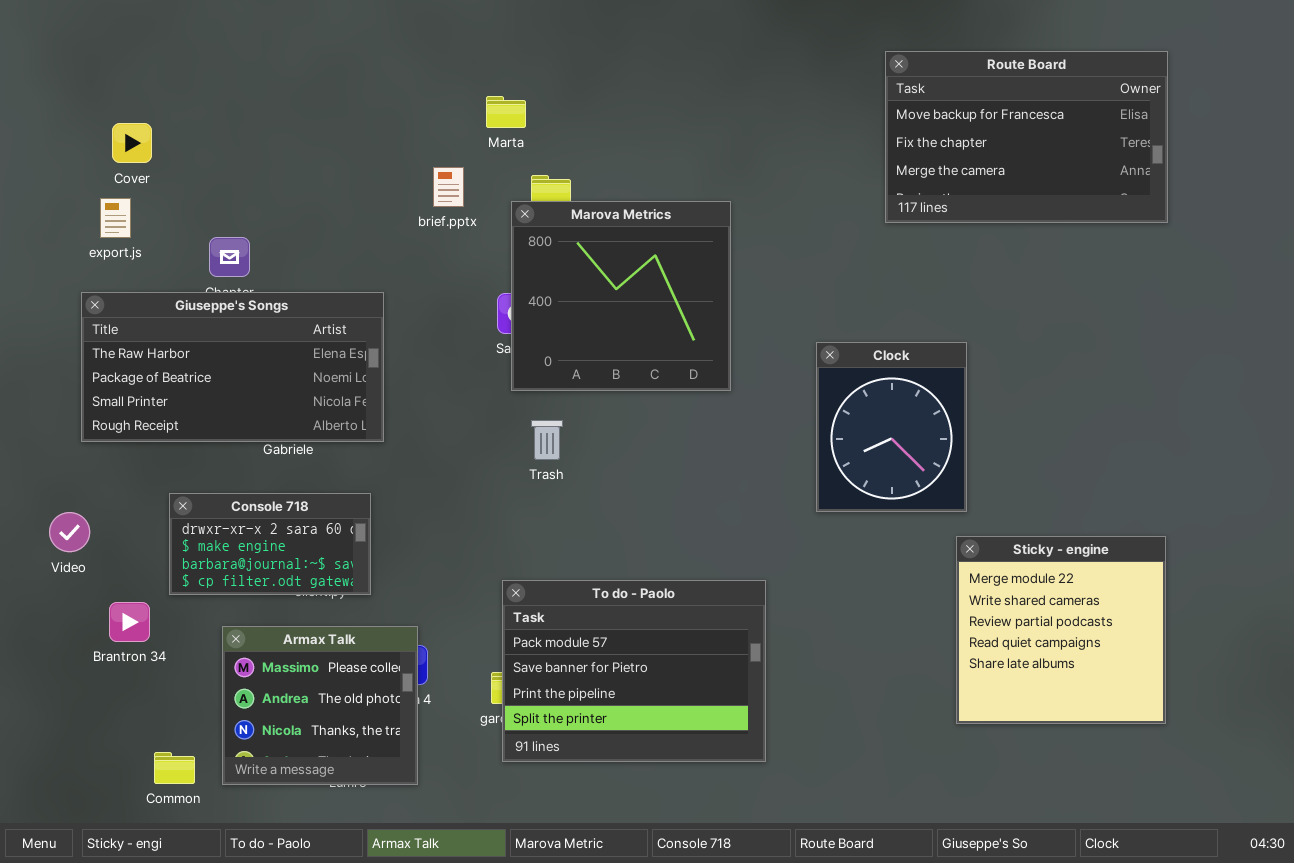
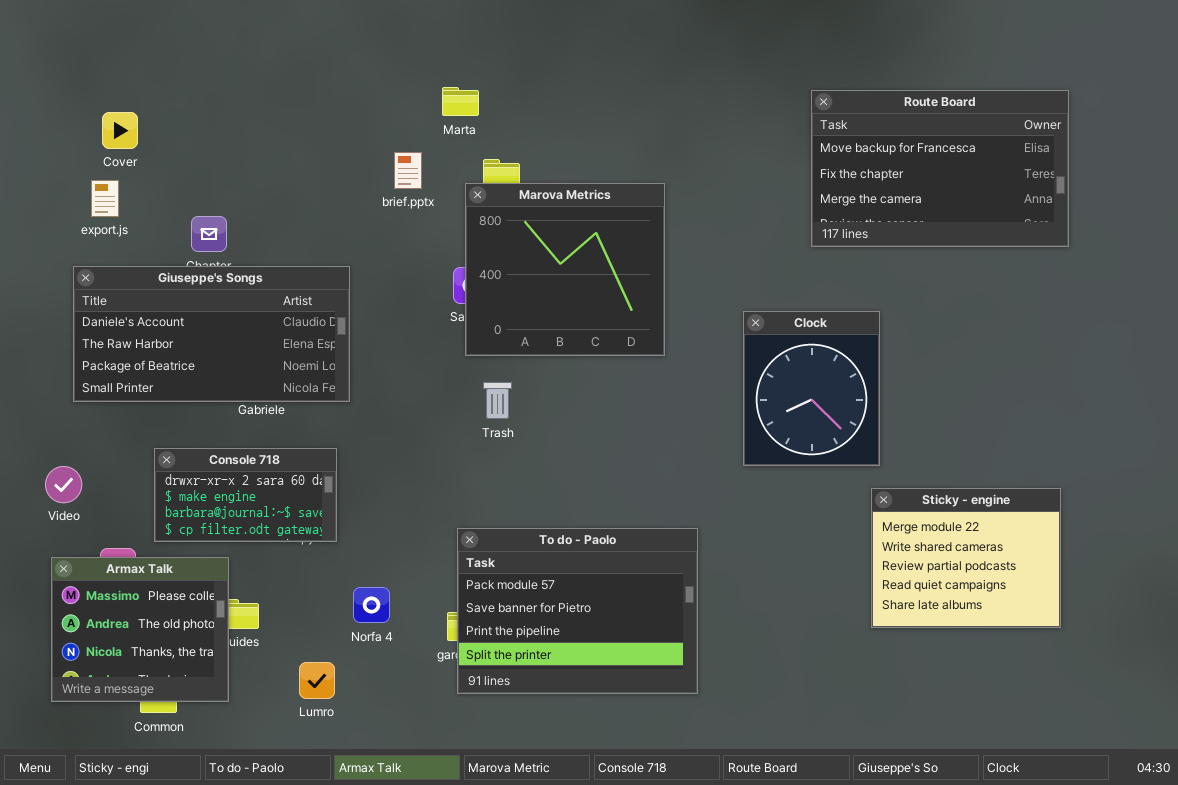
Route Board: [885,51,1168,223] -> [811,90,1069,247], moved
Giuseppe's Songs: [81,292,384,442] -> [73,266,350,402], scrolled up 1 row
Sticky - engine: [956,536,1166,724] -> [871,488,1061,628], resized
Armax Talk: [222,626,418,785] -> [51,557,229,702], moved

